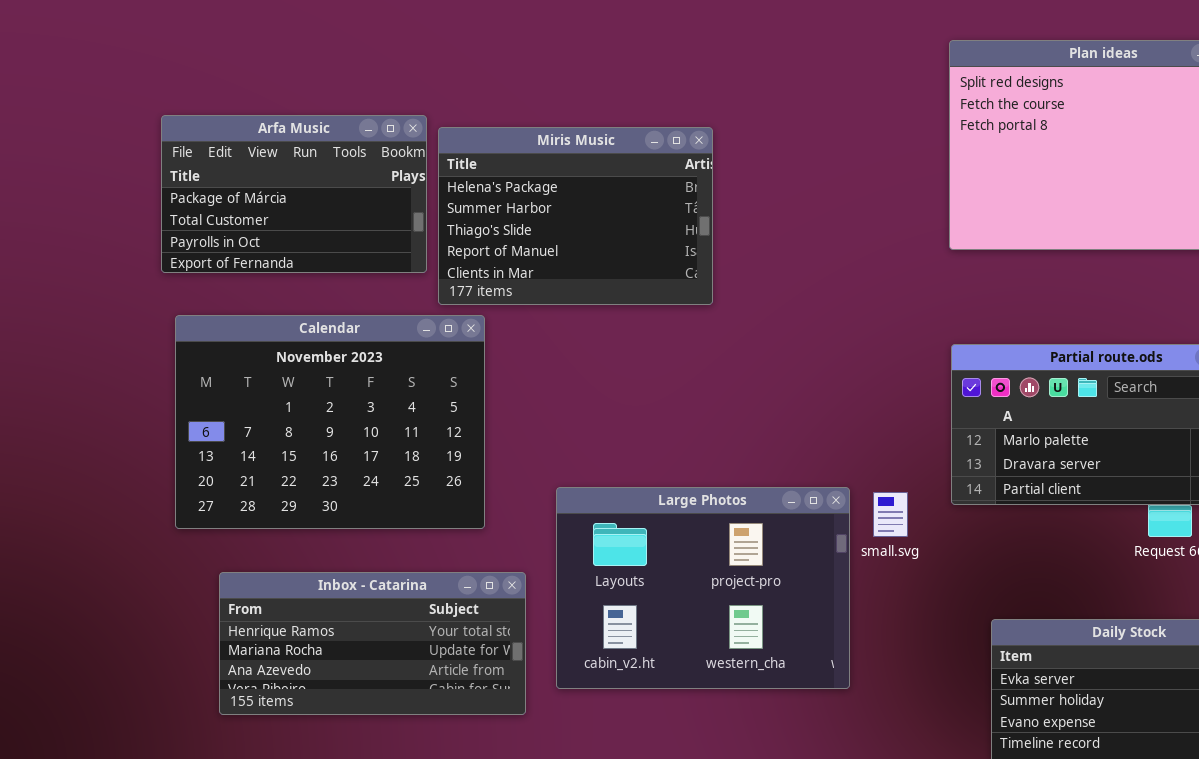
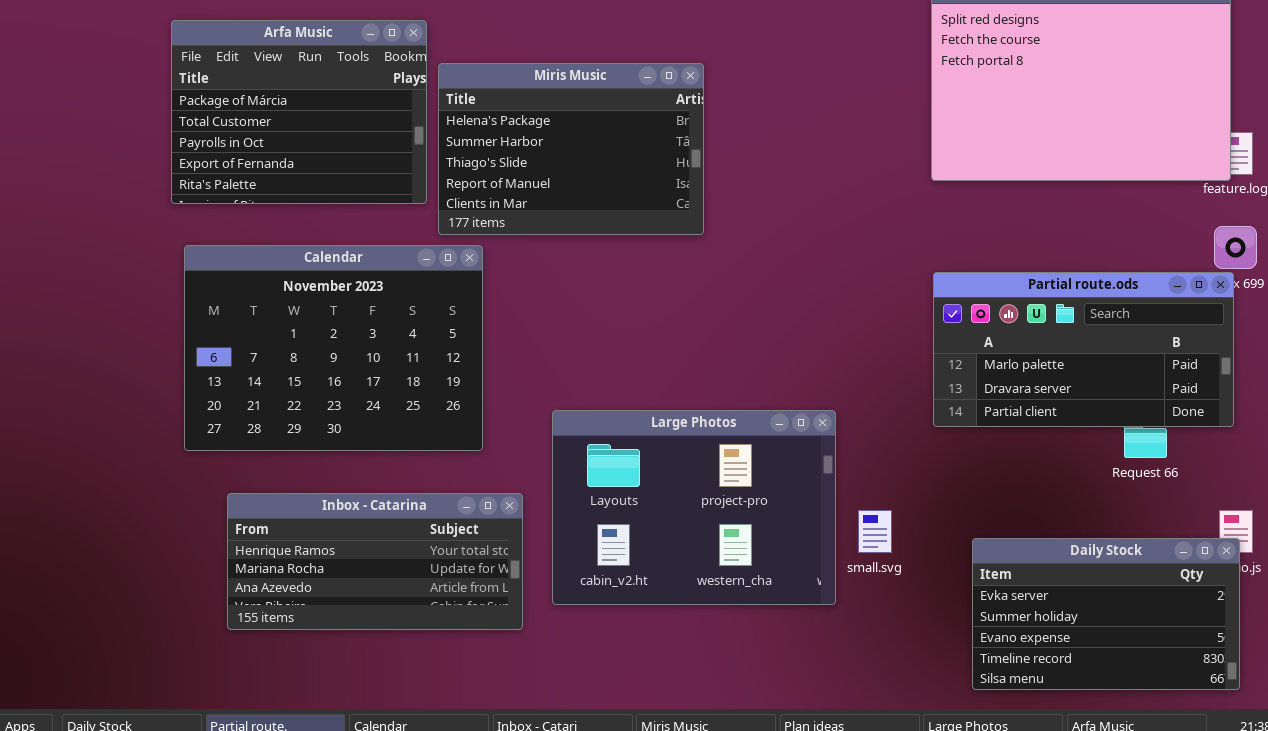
Arfa Music: [161,115,427,273] -> [171,20,427,204], resized
small.svg: [873,492,908,537] -> [858,510,892,553], moved

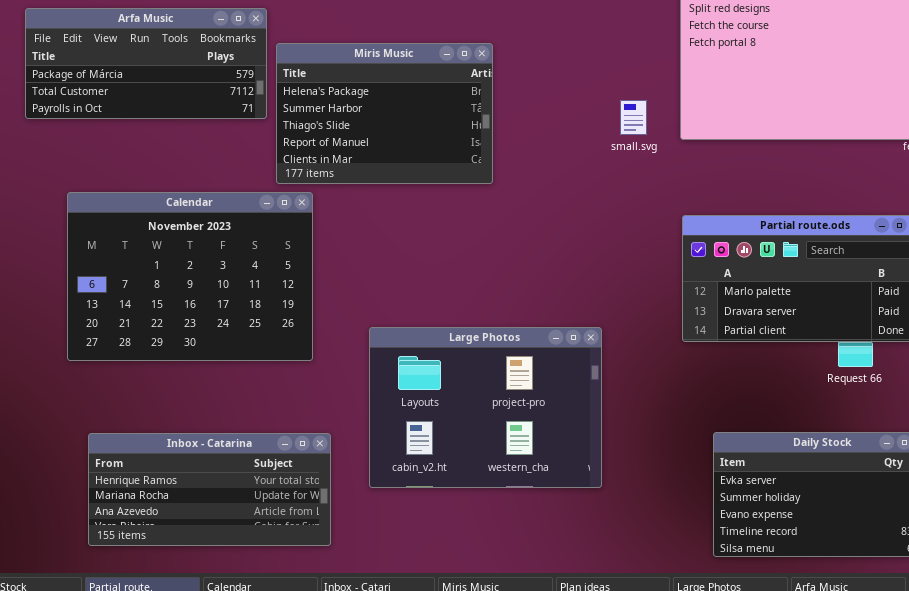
Arfa Music: [171,20,427,204] -> [25,8,267,119], resized
Inbox - Catarina: [227,493,523,630] -> [88,433,331,546], moved
small.svg: [858,510,892,553] -> [620,100,647,135], moved

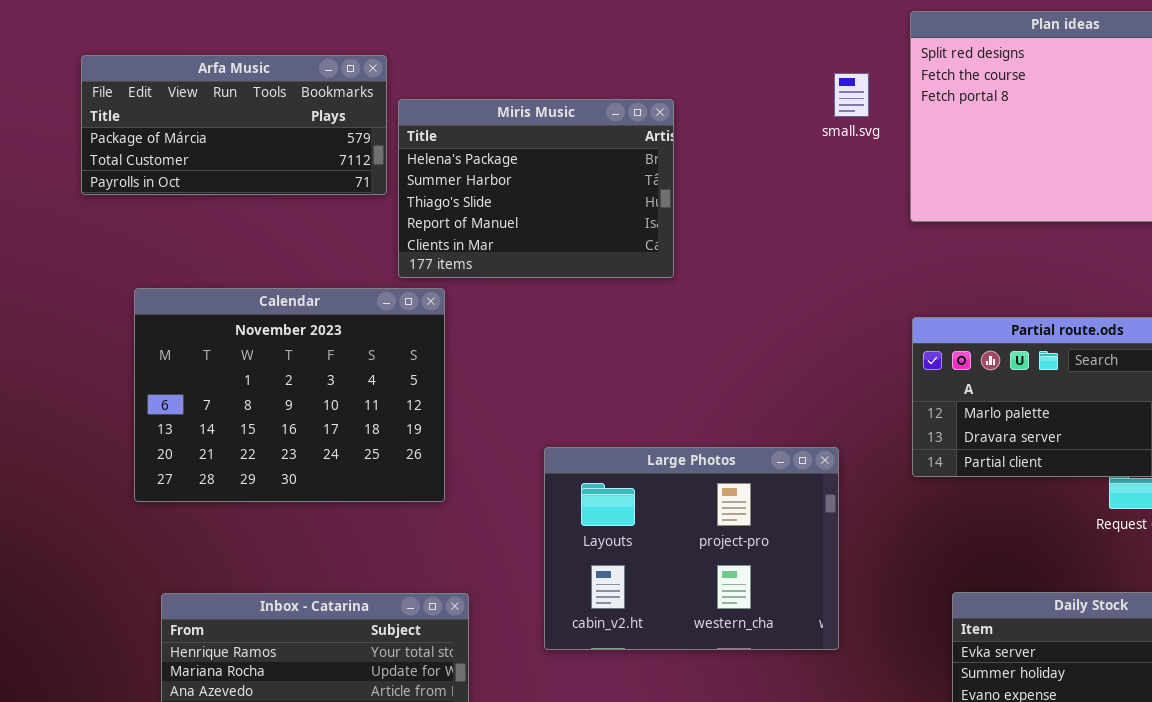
small.svg: [620,100,647,135] -> [834,73,869,117], moved
Large Photos: [369,327,602,488] -> [544,447,839,650], moved

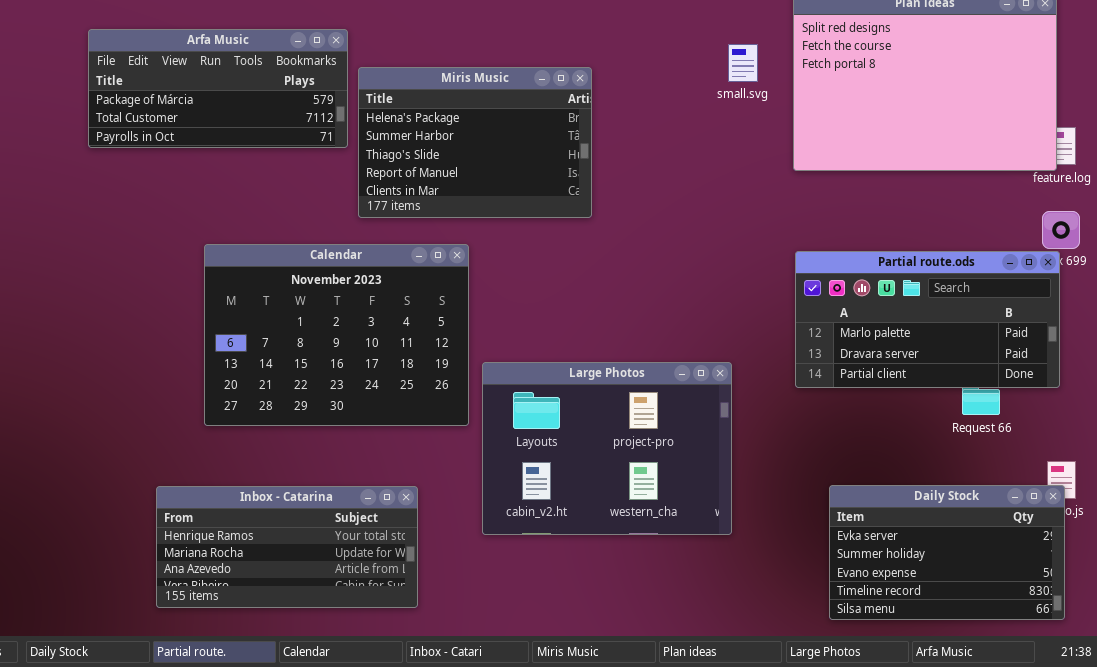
Calendar: [134,288,445,502] -> [204,244,469,426], moved

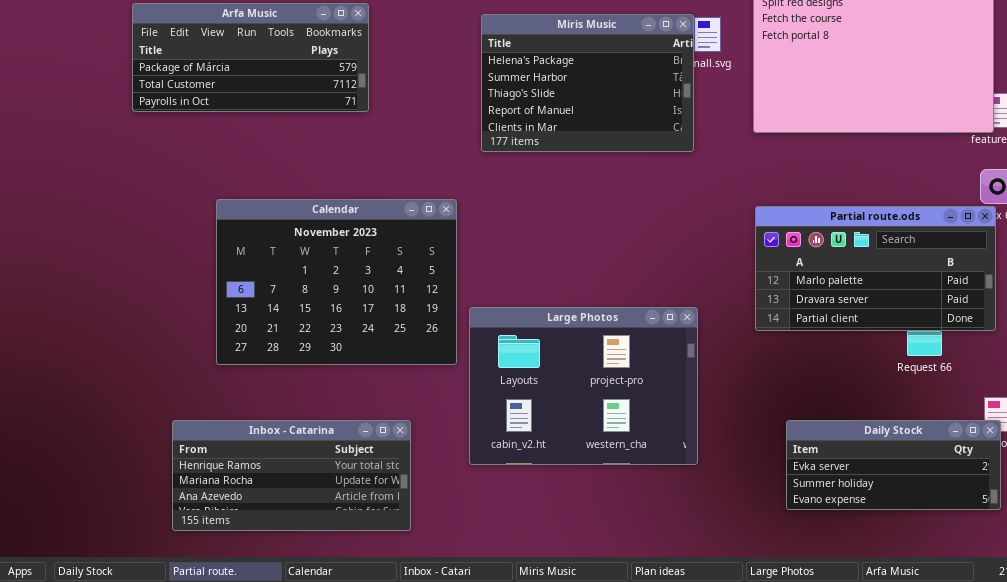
Arfa Music: [88,29,348,148] -> [132,3,369,112], moved
Miris Music: [358,67,592,218] -> [481,14,694,152], moved
Daily Stock: [829,485,1065,620] -> [786,420,1001,510], resized

